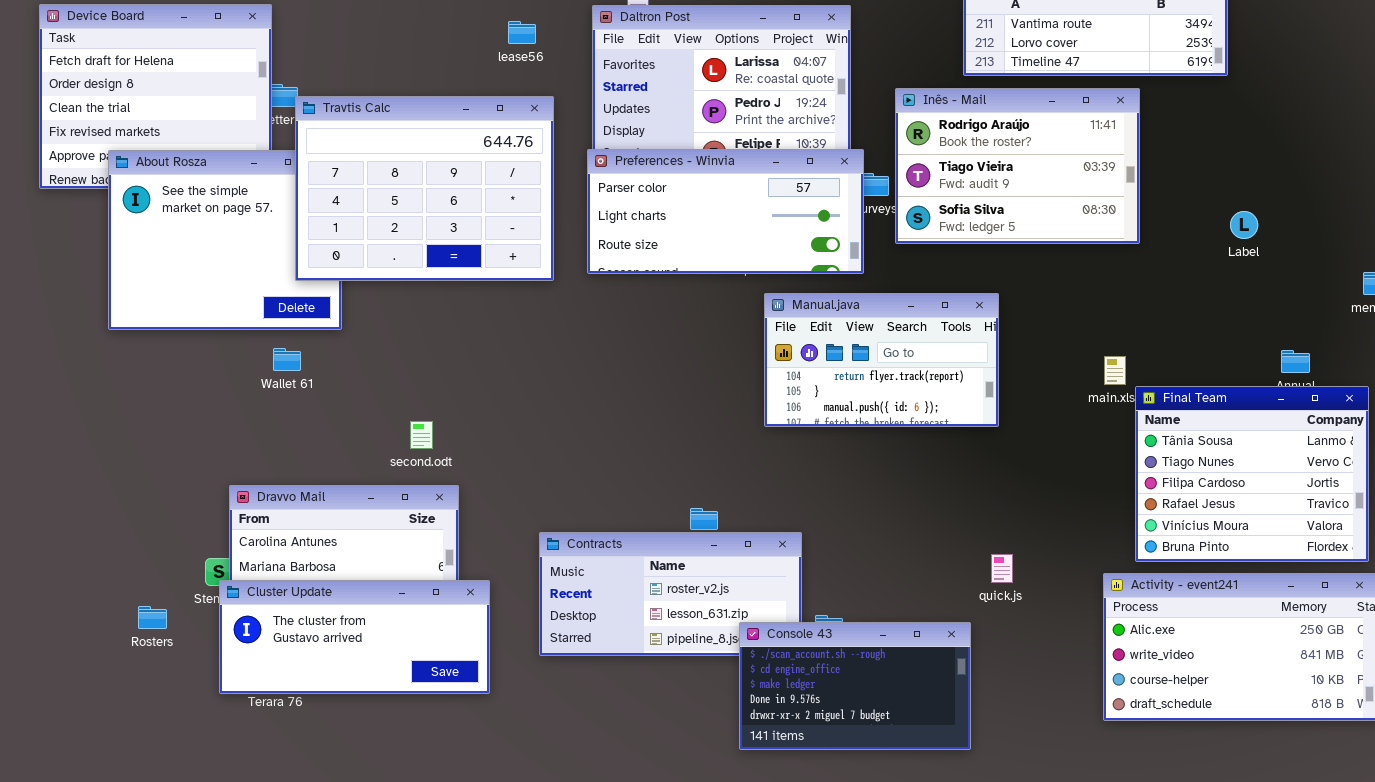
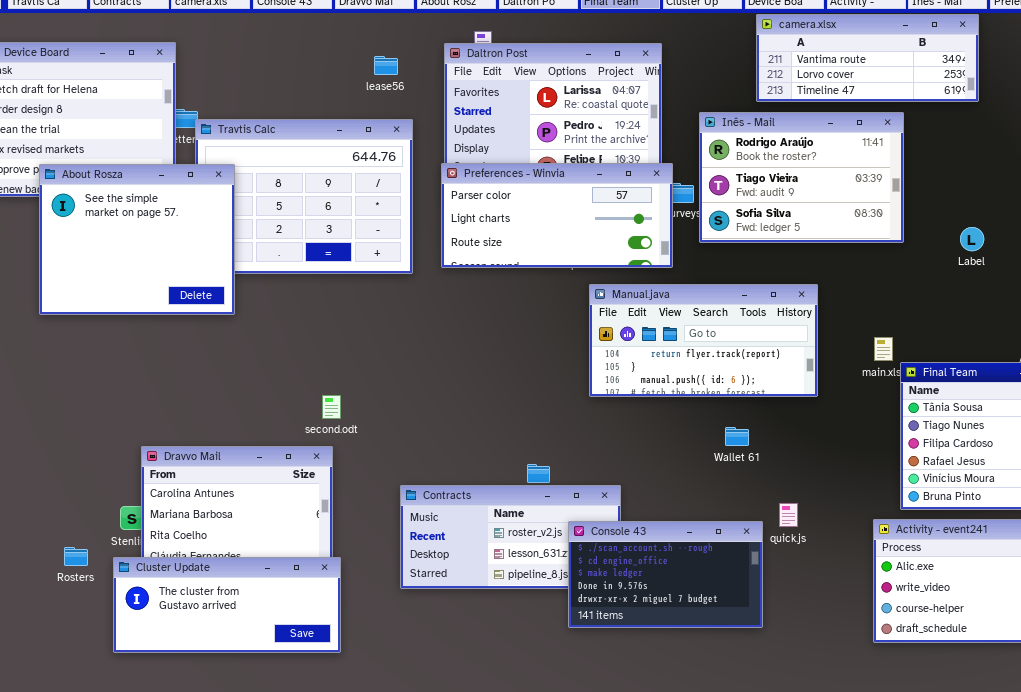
About Rosza: [108,150,342,330] -> [39,164,235,315], raised
Label: [1230,211,1258,239] -> [960,227,984,251], moved
Manual.java: [764,293,999,427] -> [589,284,818,397], resized
Wallet 61: [273,348,301,371] -> [725,427,749,446], moved
second.odt: [410,421,433,449] -> [322,395,341,419], moved
Cluster Update: [219,580,490,694] -> [113,557,341,653], moved
Console 43: [739,622,971,750] -> [568,521,763,628], moved

